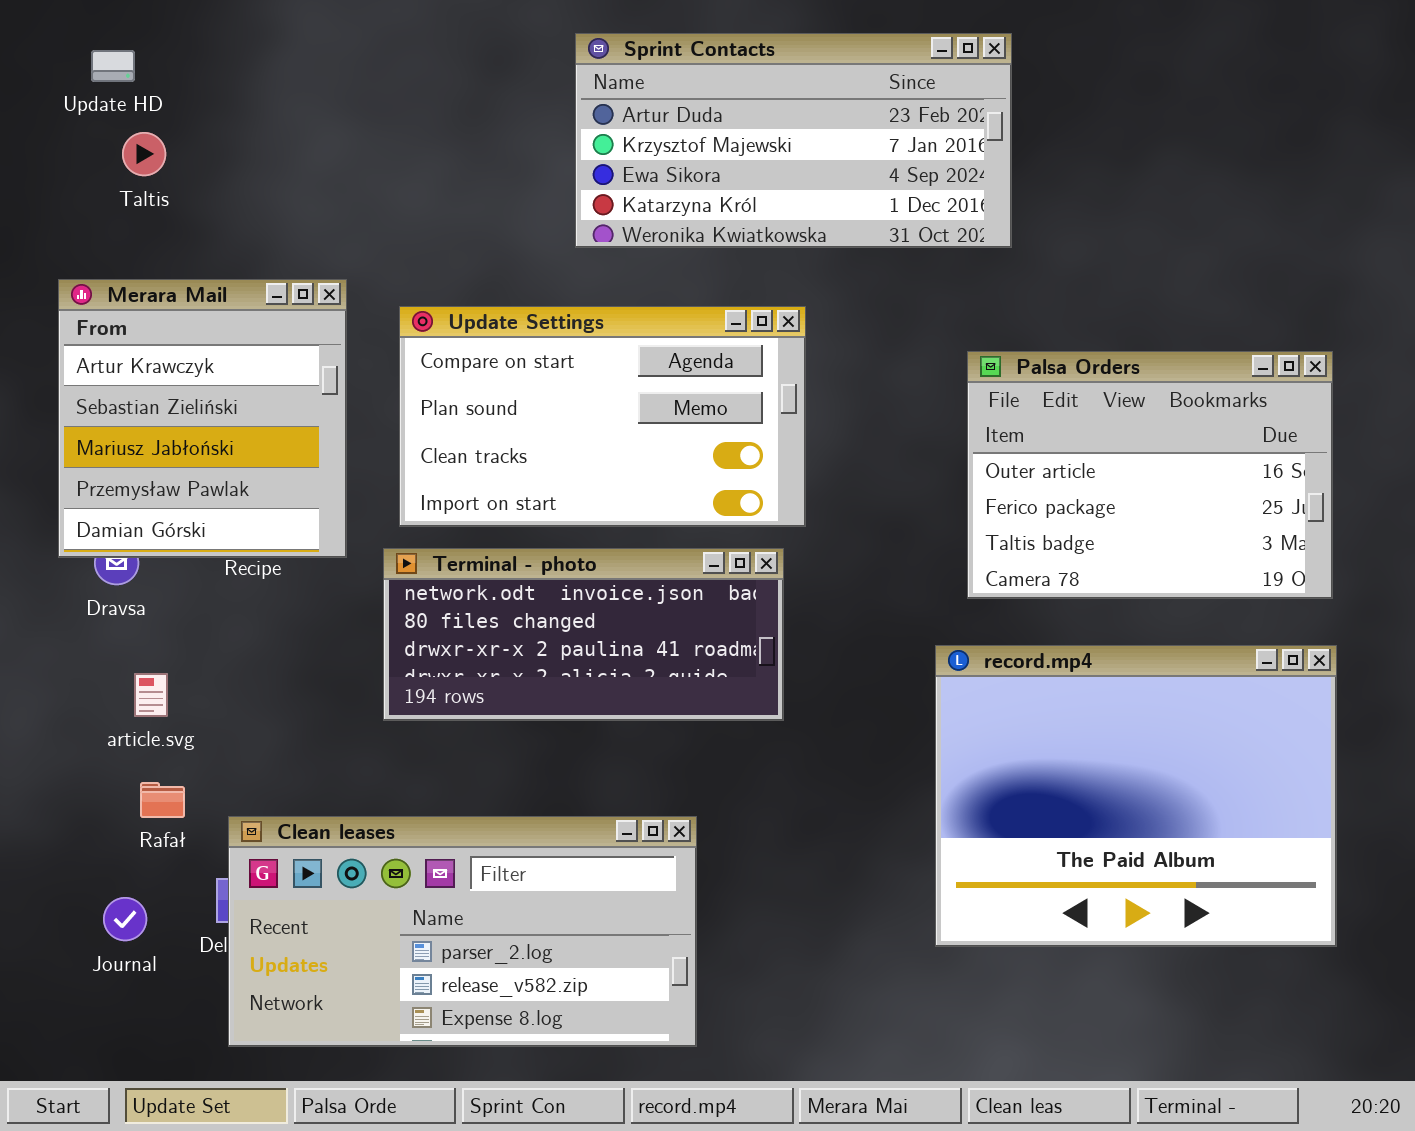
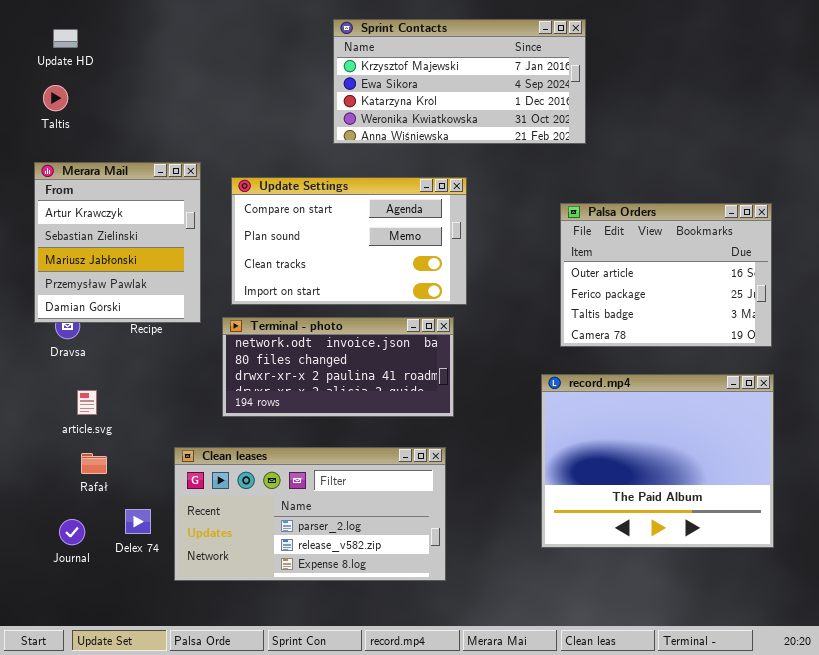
Sprint Contacts: [575,33,1012,248] -> [333,19,586,144], scrolled down 1 row
Taltis: [122,132,166,176] -> [43,85,68,111], moved
Clean leases: [228,816,697,1047] -> [174,447,446,581], moved

